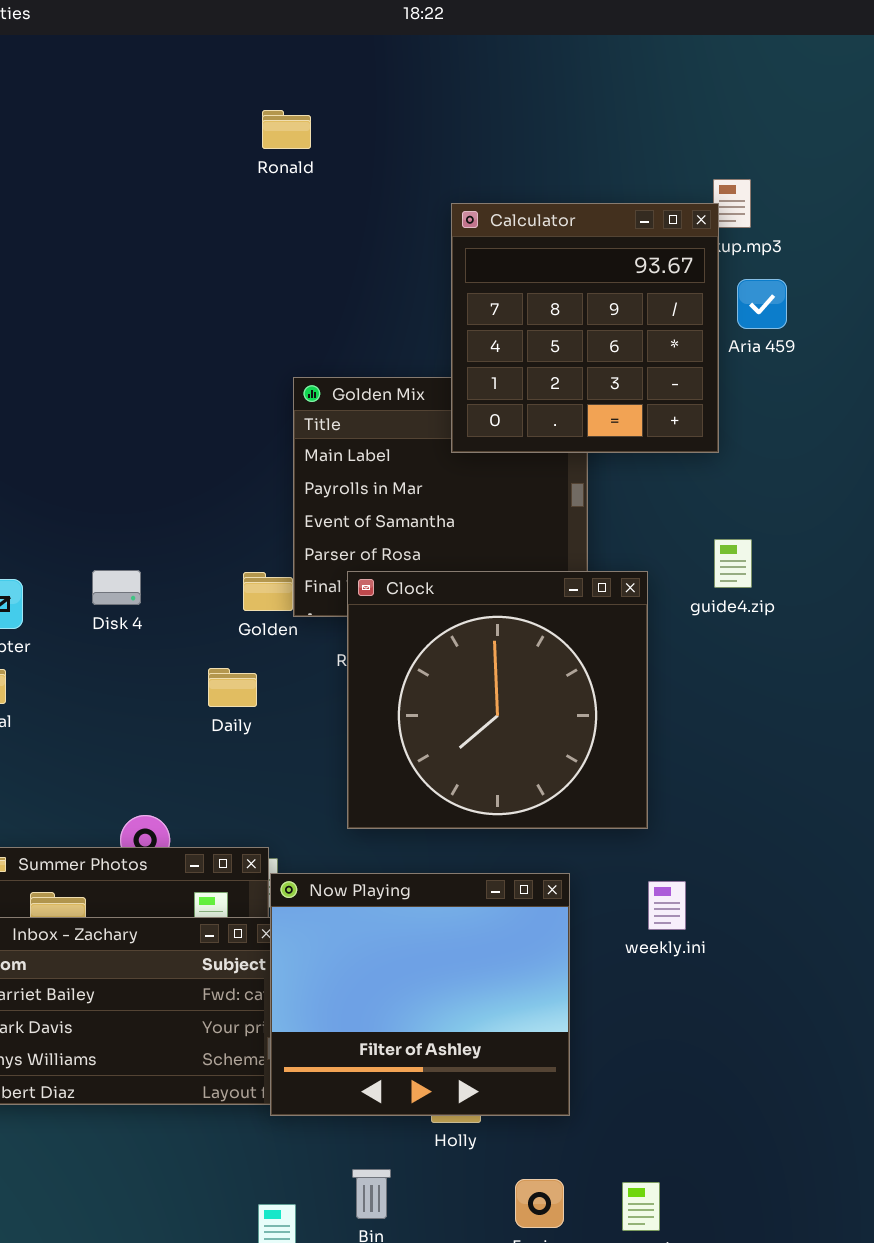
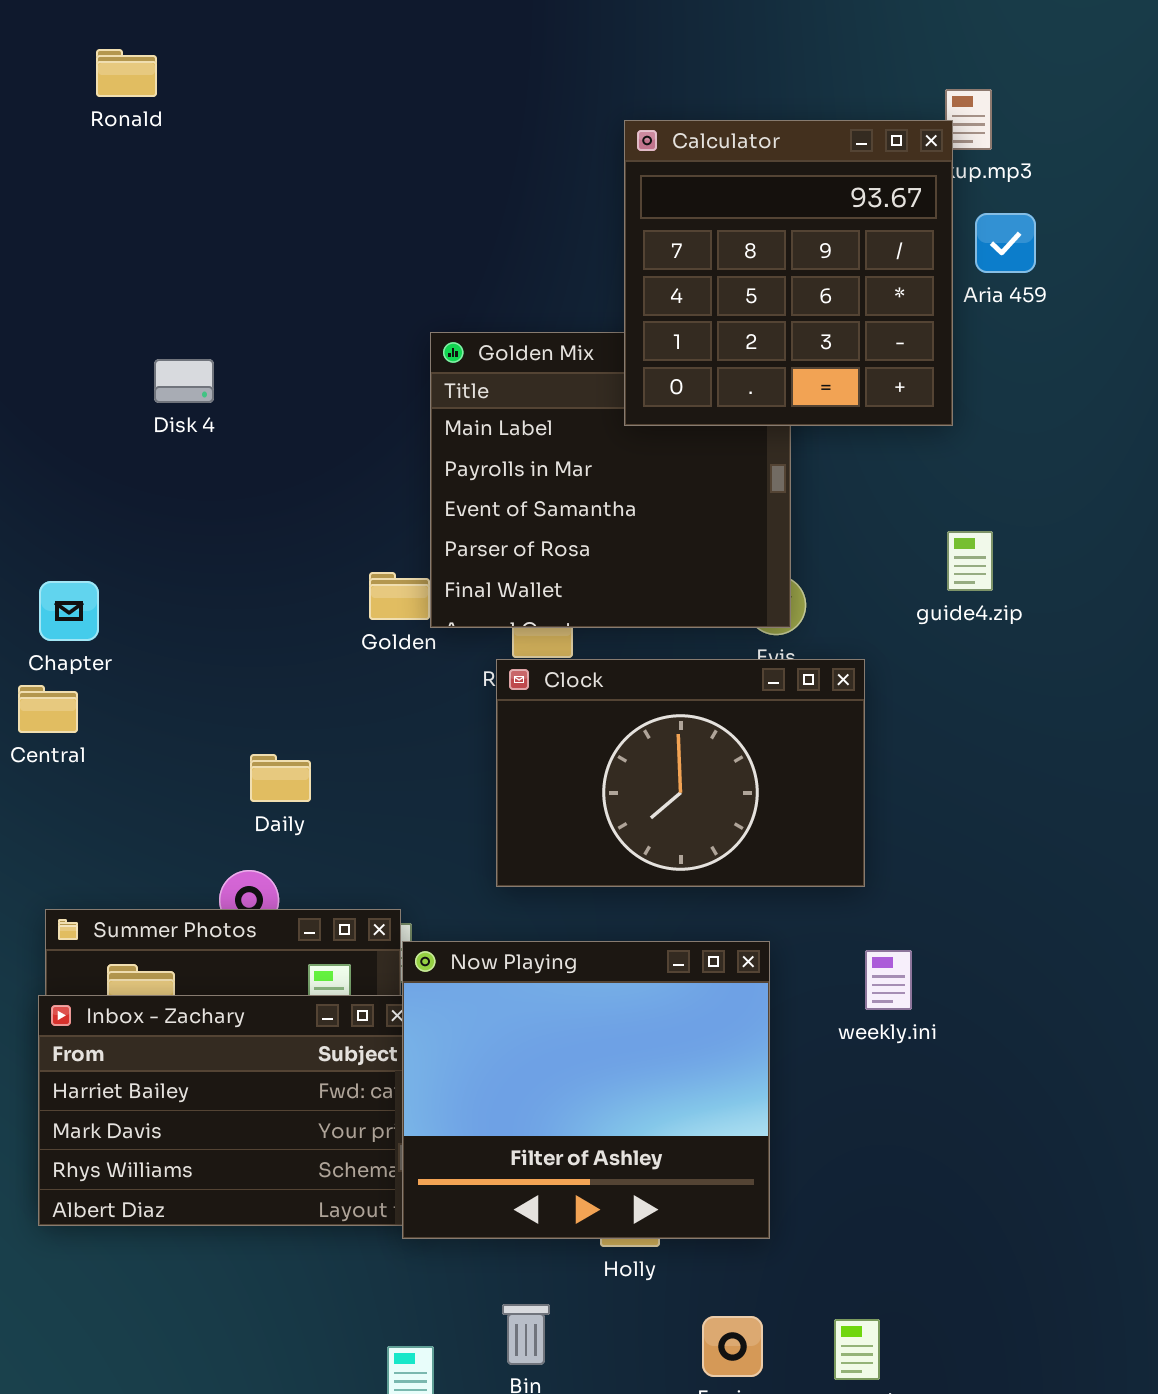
Ronald: [262,110,311,149] -> [96,49,157,97], moved
Disk 4: [92,570,141,605] -> [154,359,214,403], moved
Clock: [347,571,648,829] -> [496,659,865,887], resized
Daily: [208,668,257,707] -> [250,754,311,802], moved

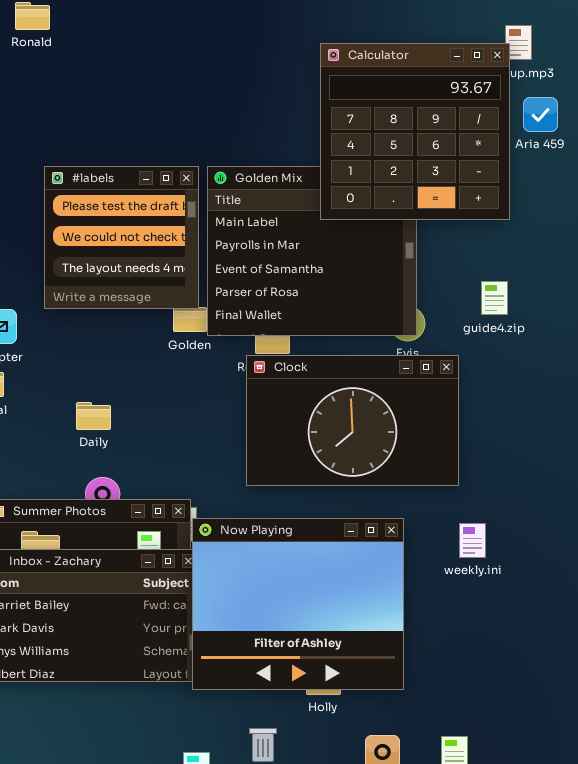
#labels: none -> [44,166,199,309], opened
guide4.zip: [947,531,993,591] -> [481,281,508,315], moved
Daily: [250,754,311,802] -> [76,402,111,430], moved

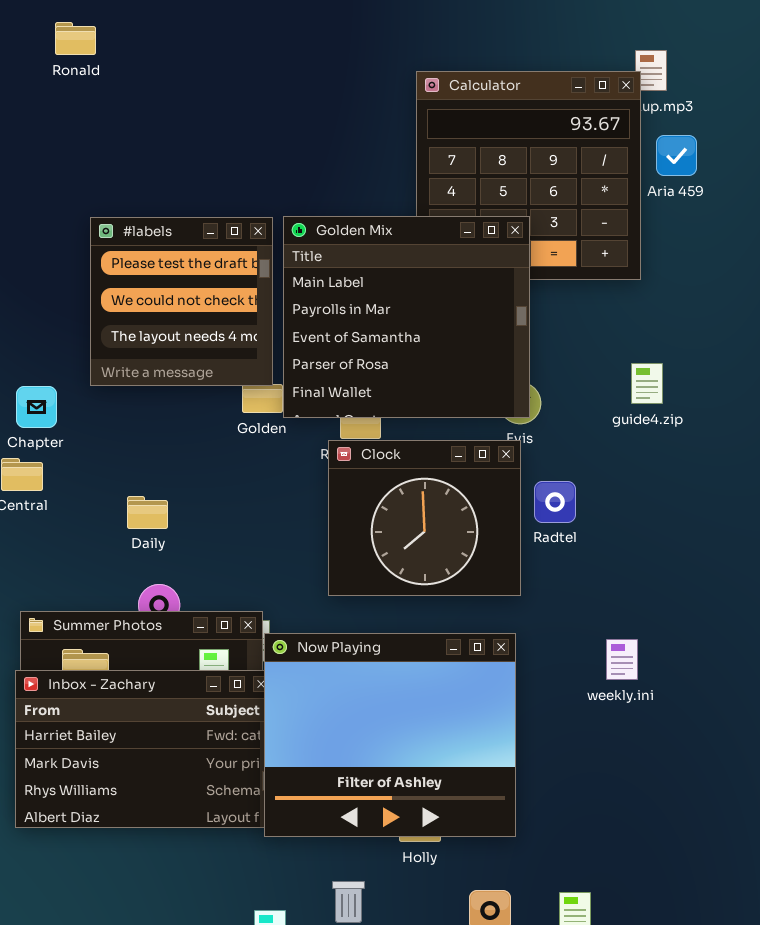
Golden Mix: [207,166,417,336] -> [283,216,530,418], raised
guide4.zip: [481,281,508,315] -> [631,363,663,404], moved
Clock: [246,355,459,486] -> [328,440,521,596], resized
weekly.ini: [459,523,486,558] -> [606,639,638,680], moved

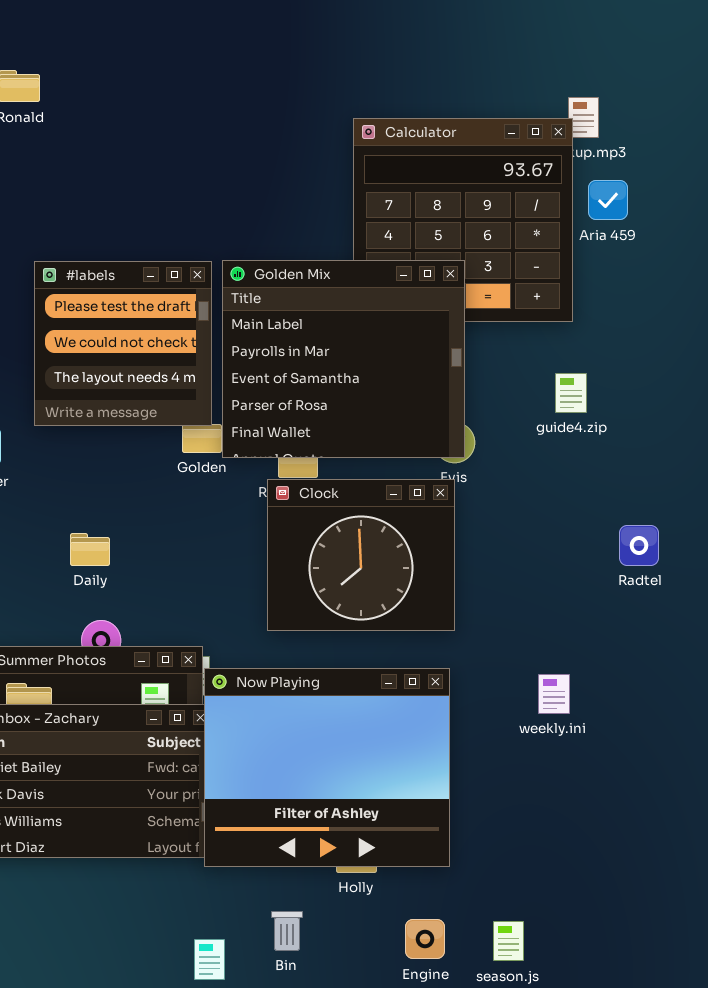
guide4.zip: [631,363,663,404] -> [555,373,587,413], moved
Radtel: [534,481,576,523] -> [619,525,659,566], moved

